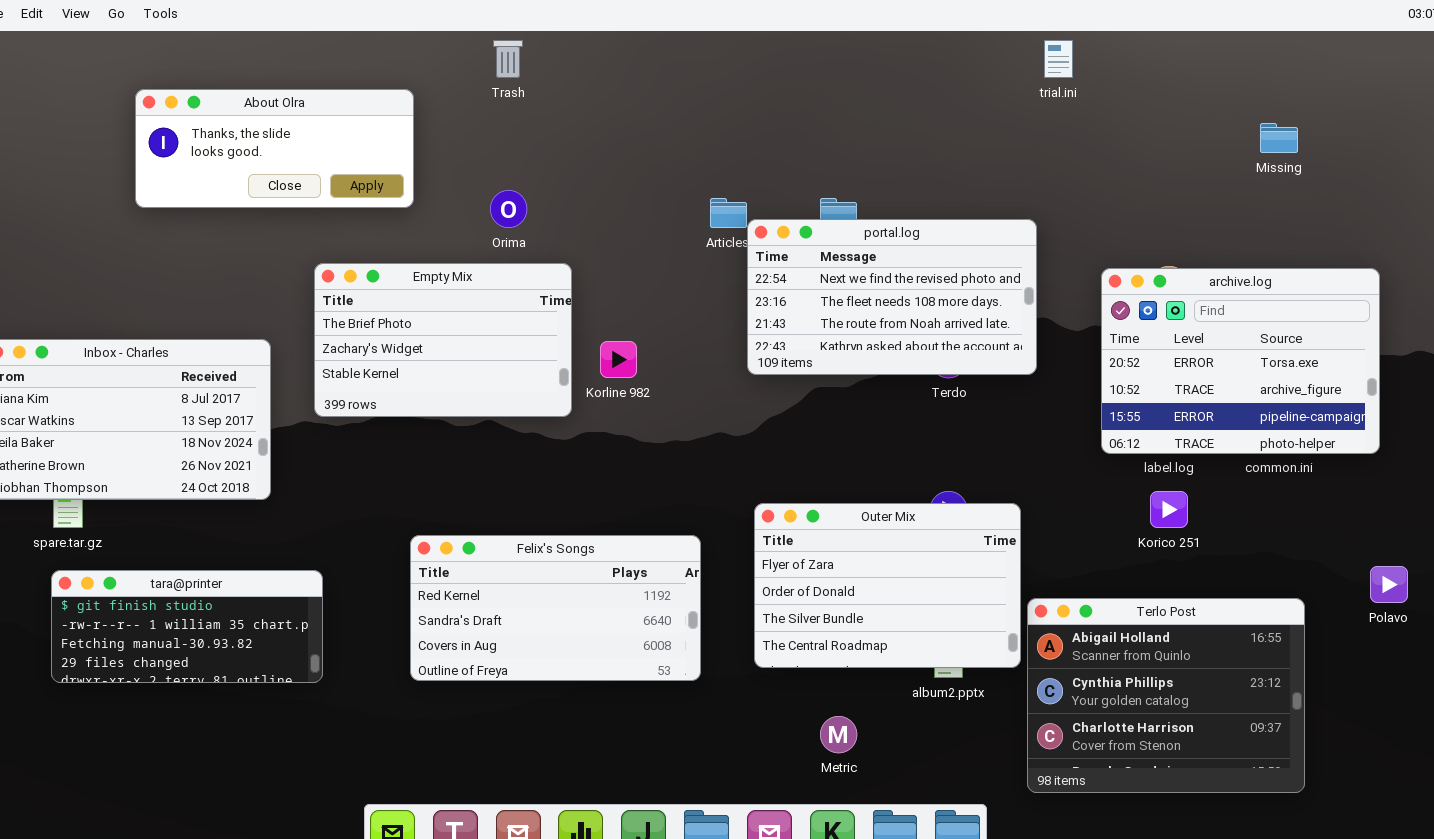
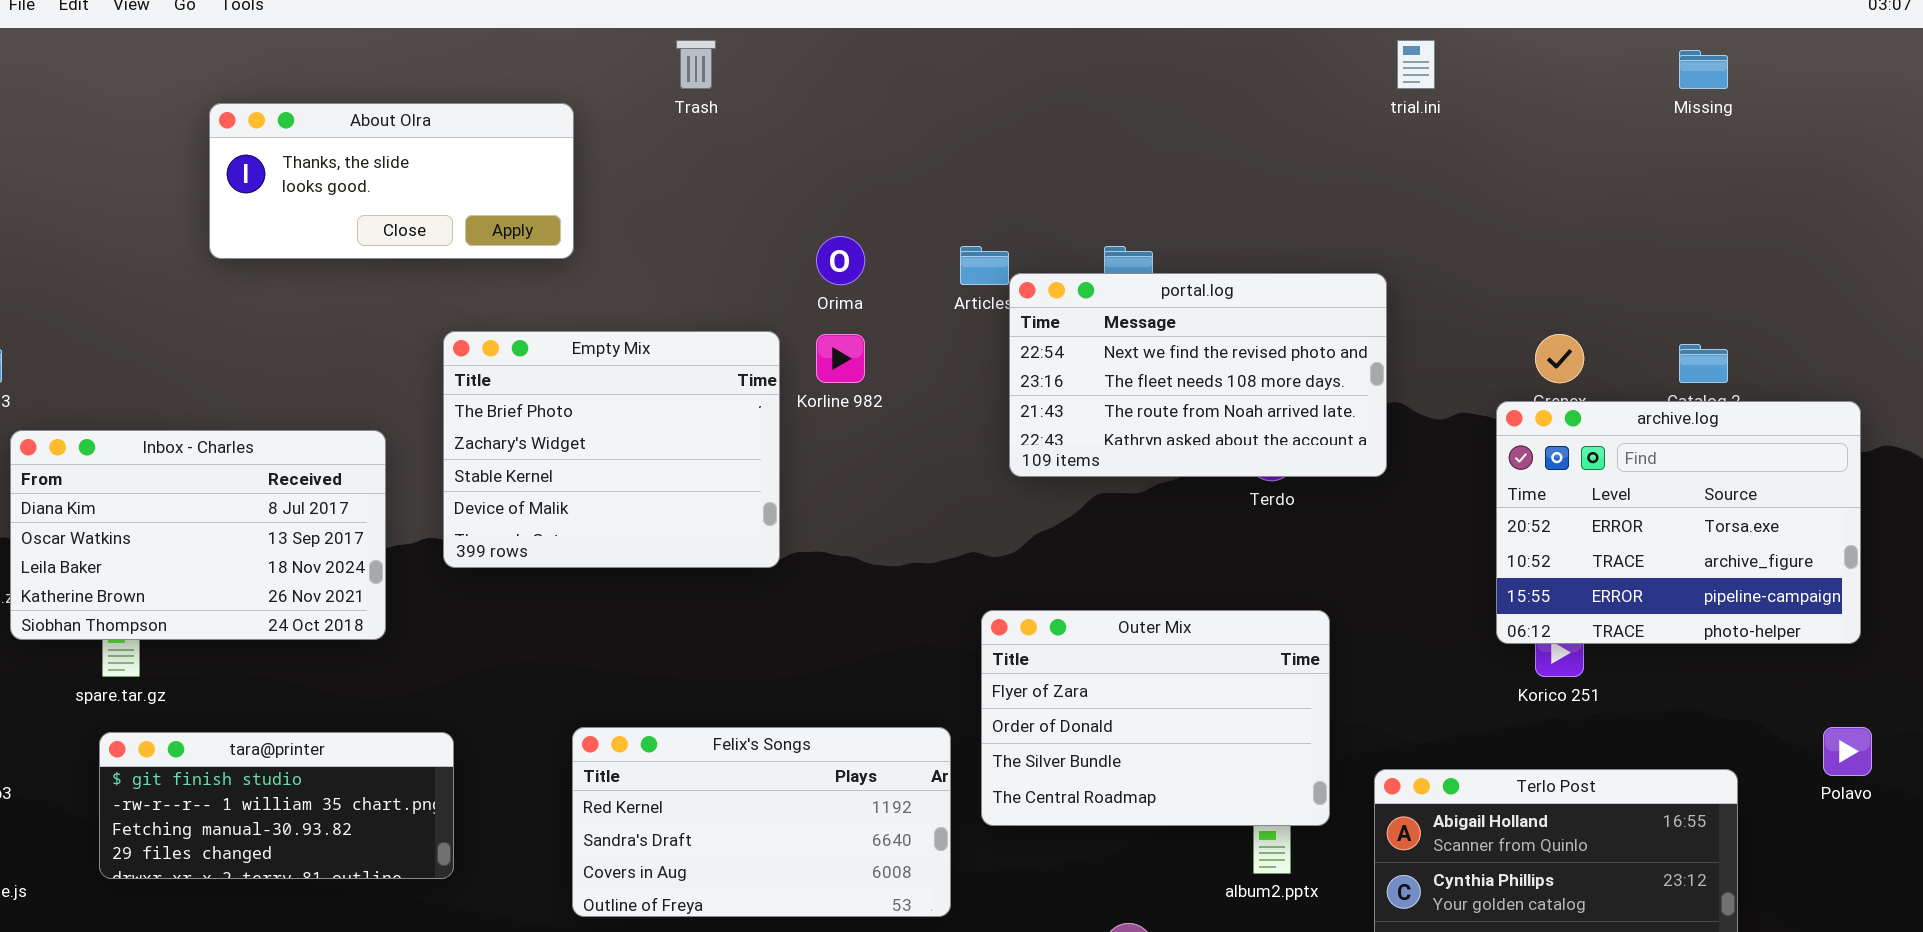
Missing: [1260,123,1298,153] -> [1679,50,1728,89], moved
Orima: [490,190,527,228] -> [816,236,865,285], moved
Empty Mix: [314,263,572,417] -> [443,331,780,568], resized
archive.log: [1101,268,1380,454] -> [1496,401,1861,644], moved
Korline 982: [600,341,637,378] -> [816,334,865,383], moved
Outer Mix: [754,503,1021,668] -> [981,610,1330,826], moved
Felix's Songs: [410,535,701,681] -> [572,727,951,917], moved

